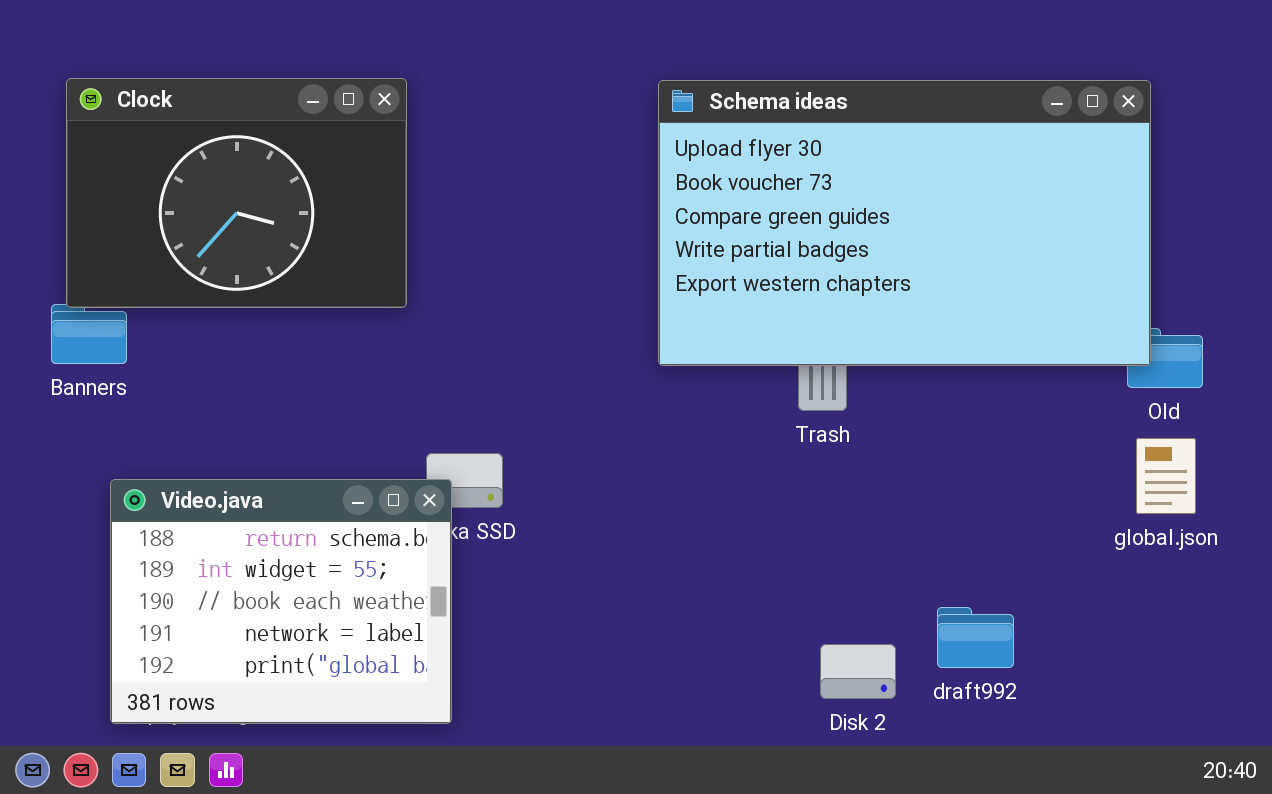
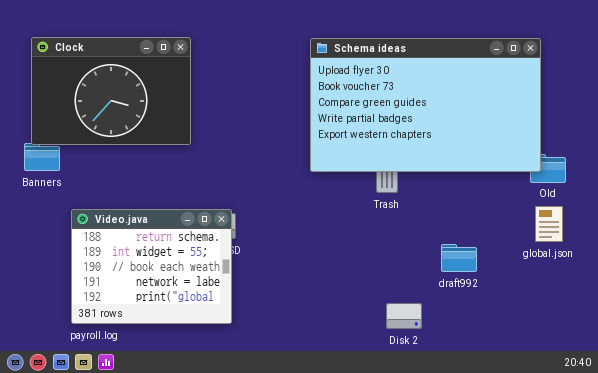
Video.java: [110,479,452,724] -> [71,209,232,324], moved
draft992: [937,607,1014,668] -> [441,244,477,272], moved

